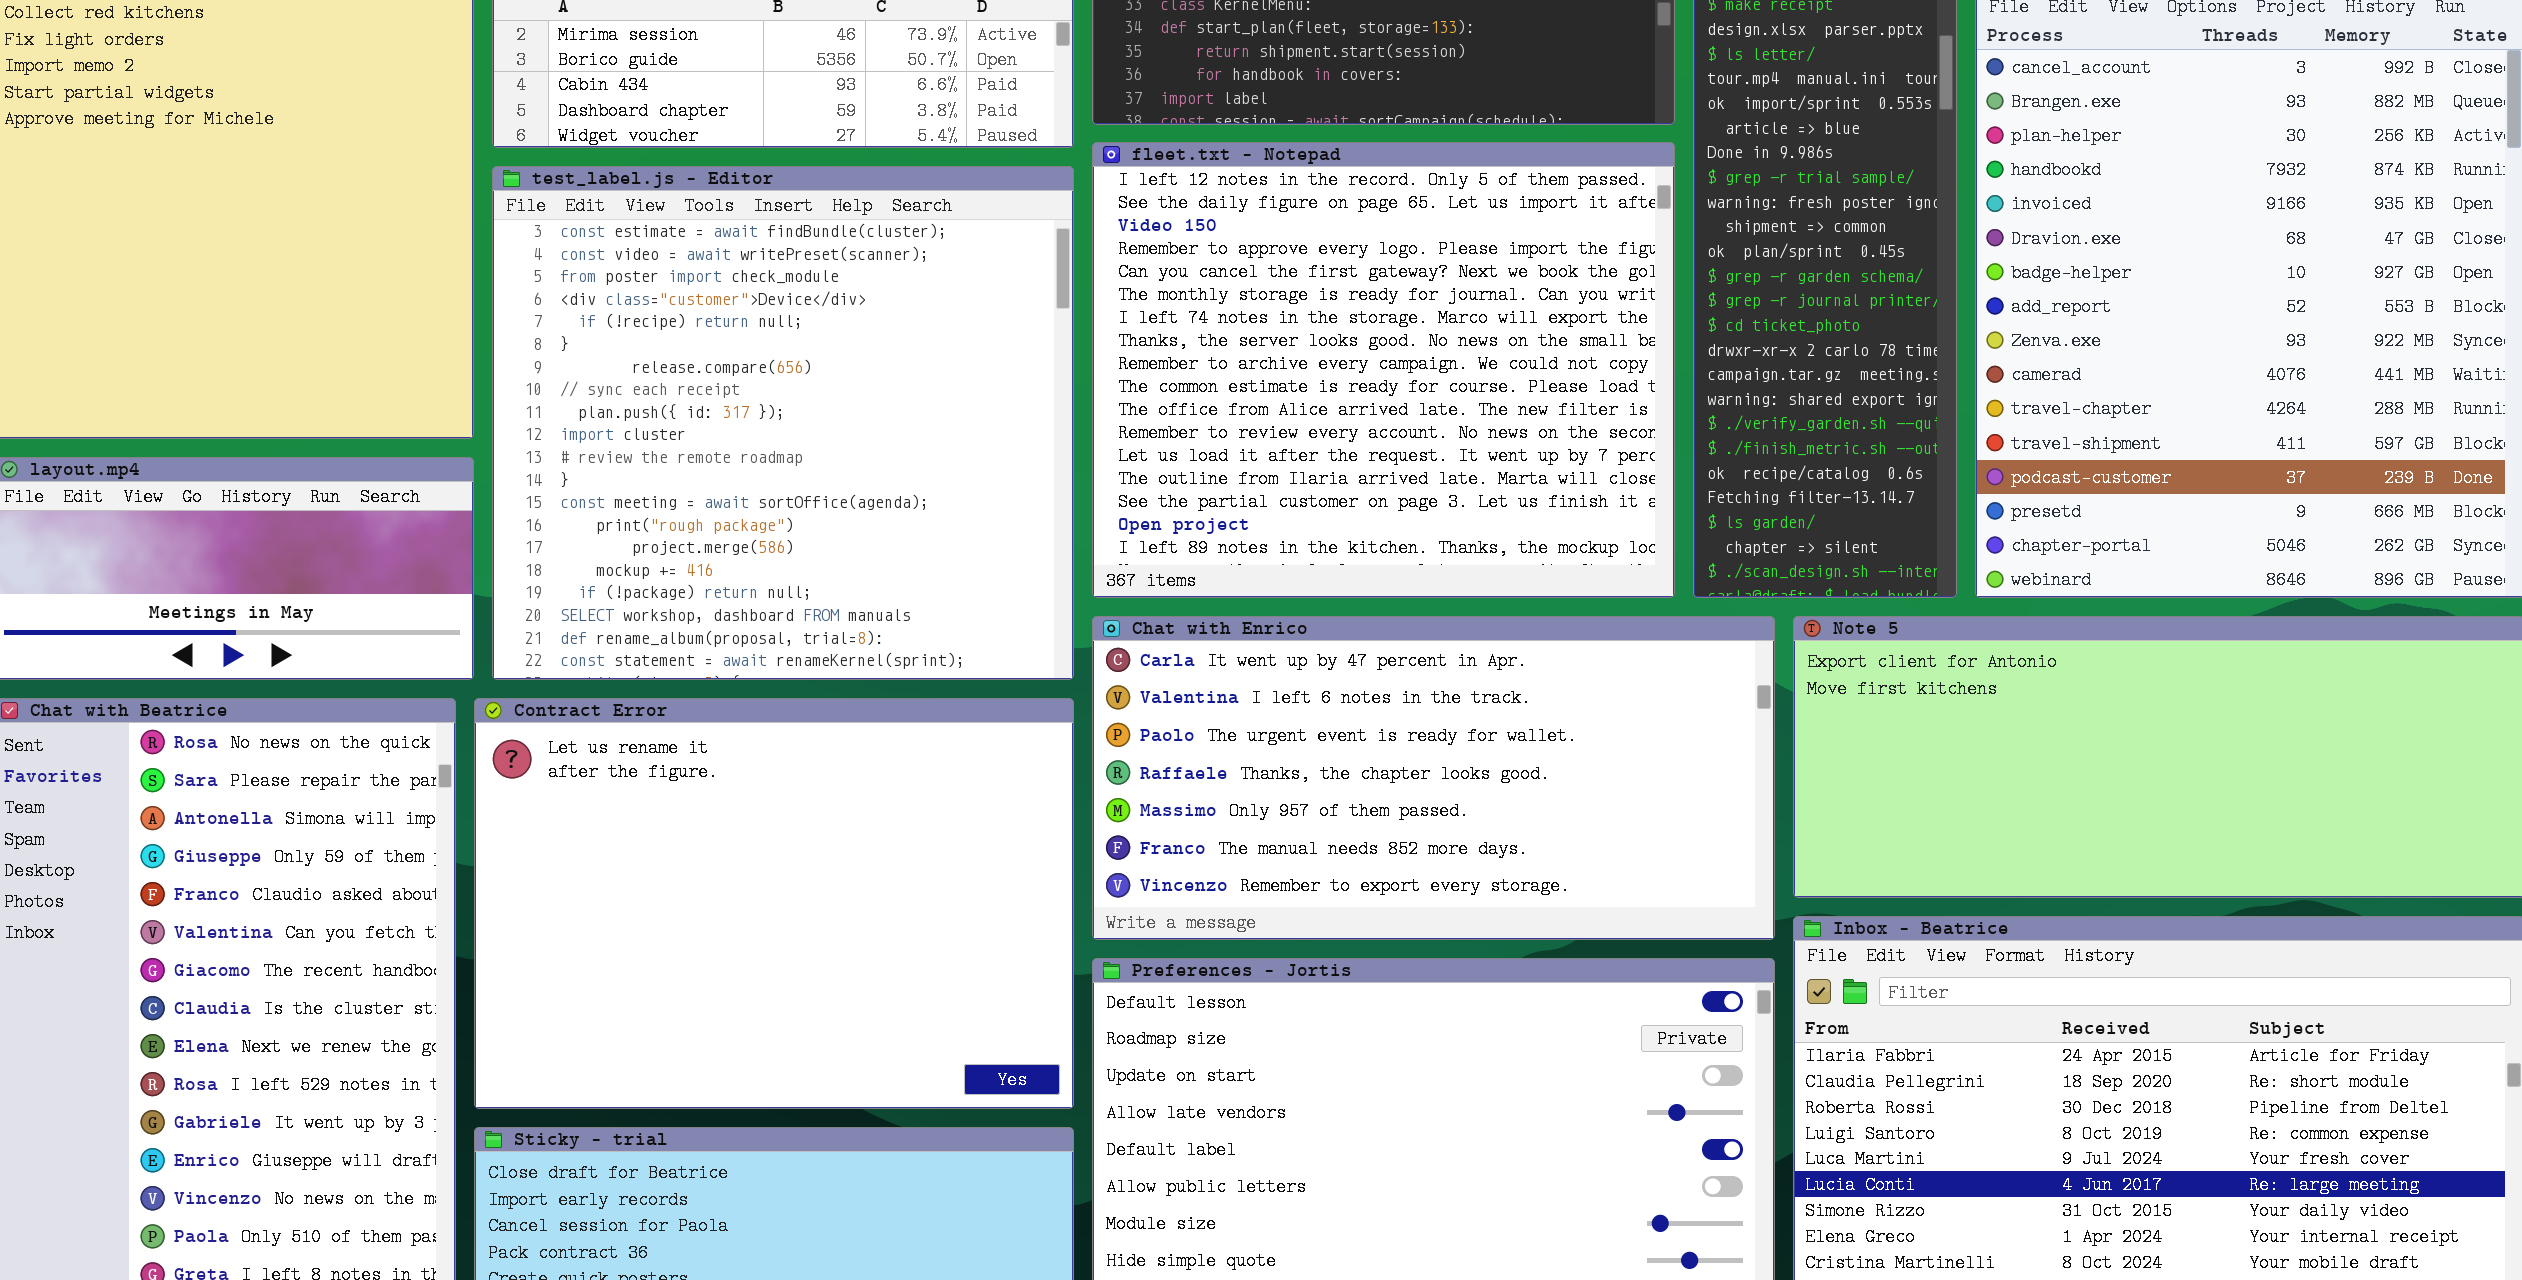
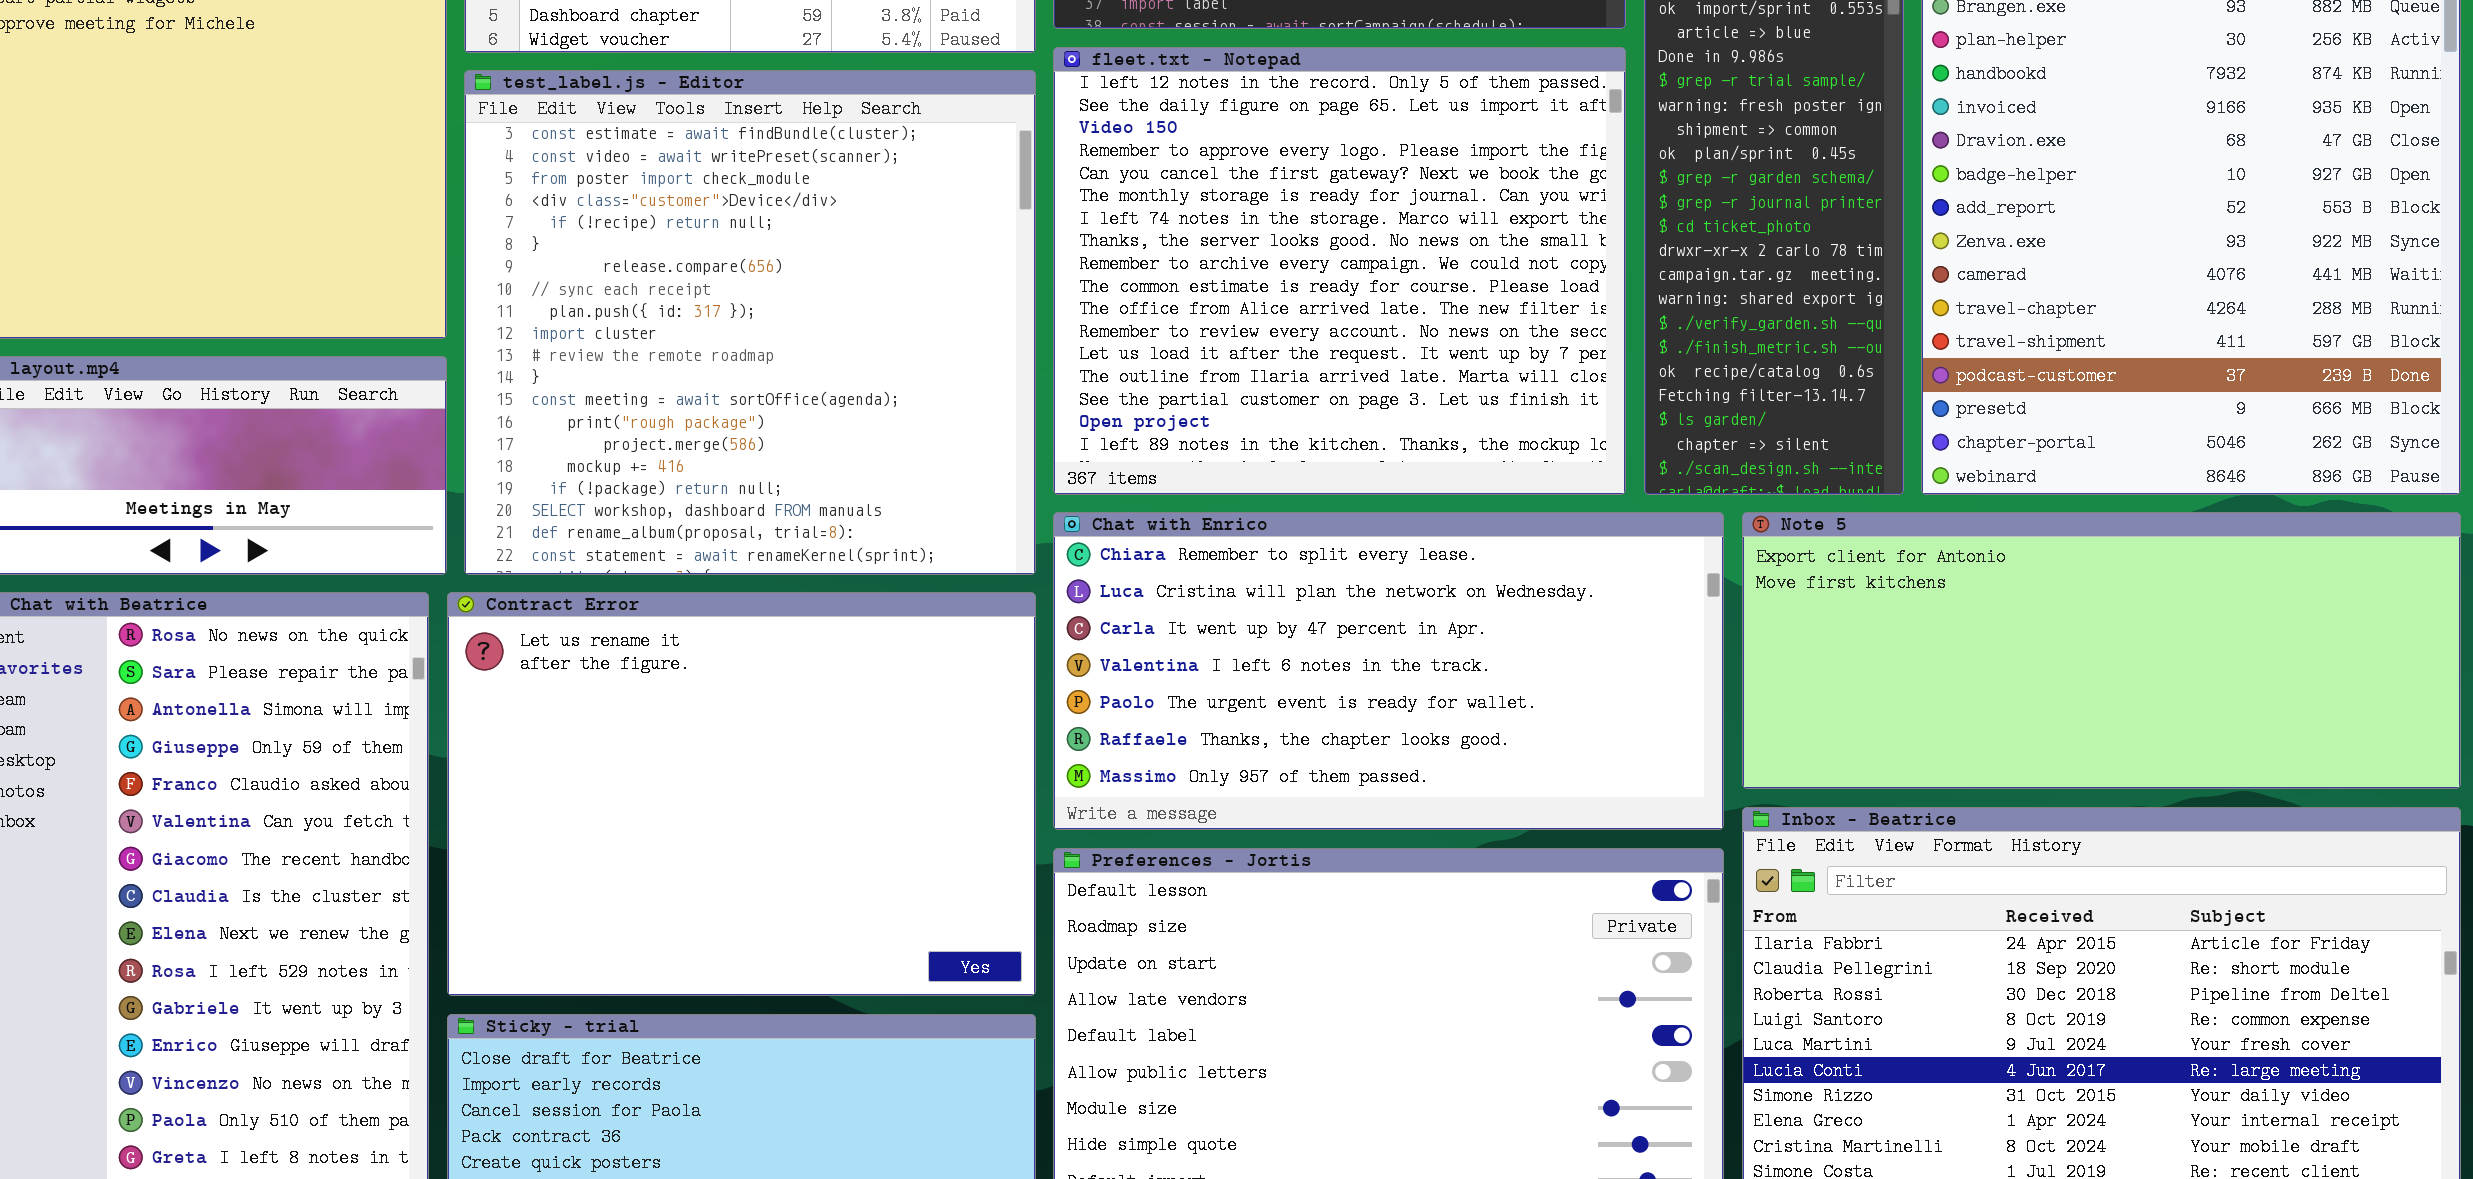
Chat with Enrico: [1092,616,1775,940] -> [1053,512,1724,830], scrolled up 2 rows

